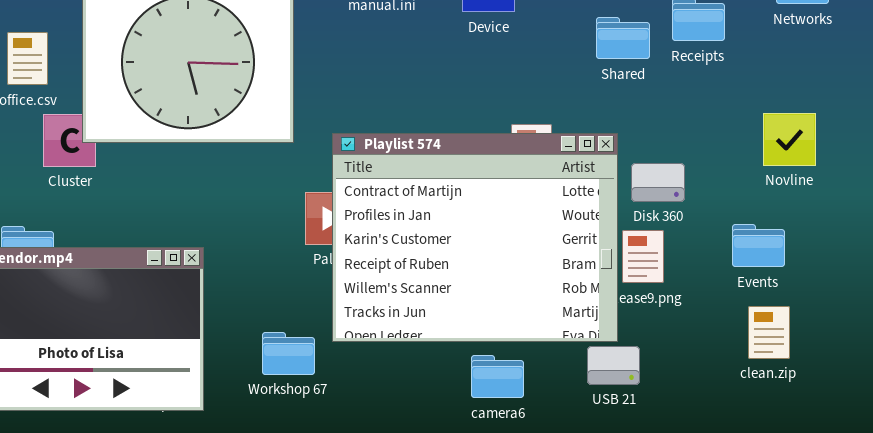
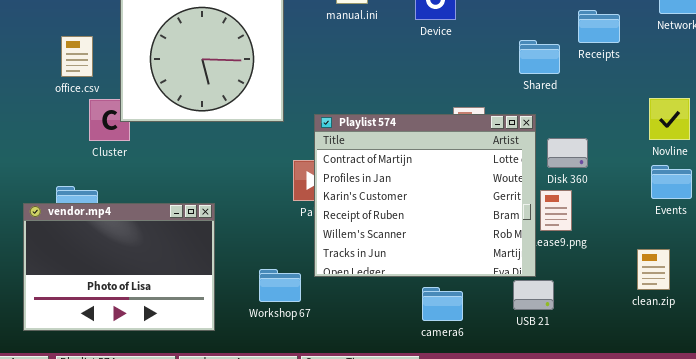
Shared: [596,17,650,59] -> [519,40,560,74], moved
Events: [732,224,785,267] -> [651,165,692,199], moved

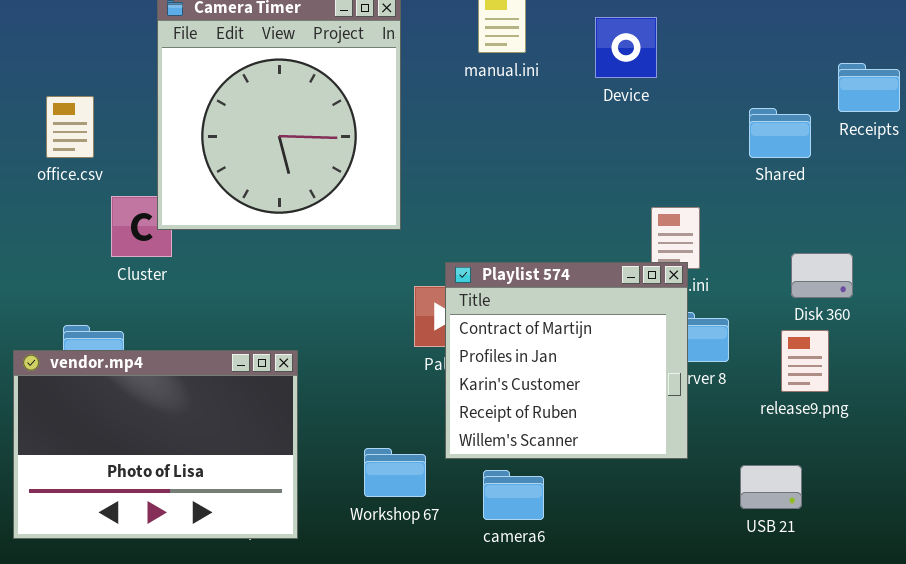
office.csv: [61,36,93,77] -> [46,96,94,158], moved
Playlist 574: [314,114,536,277] -> [445,262,688,459], resized
camera6: [422,287,463,321] -> [483,470,544,520], moved

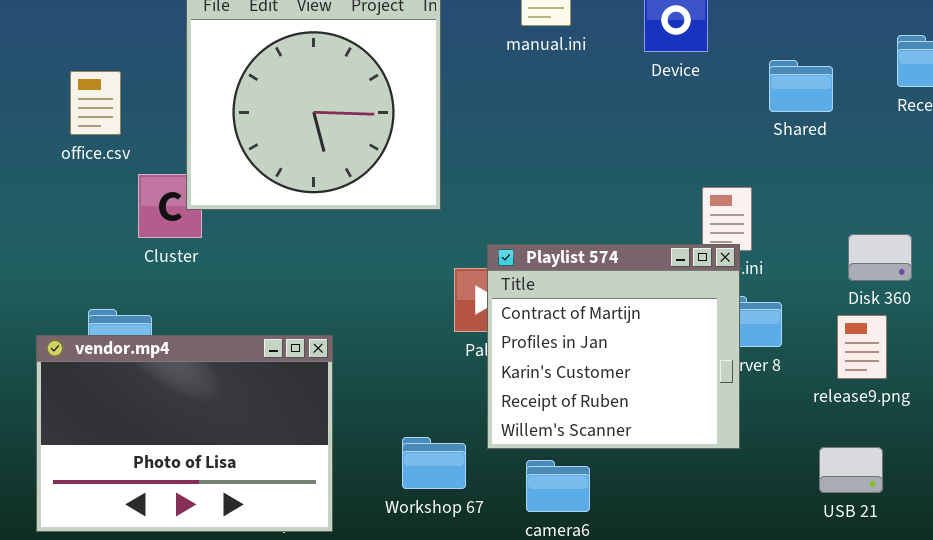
Shared: [749,108,811,158] -> [769,60,833,112], moved
USB 21: [740,465,802,509] -> [819,447,883,493], moved

